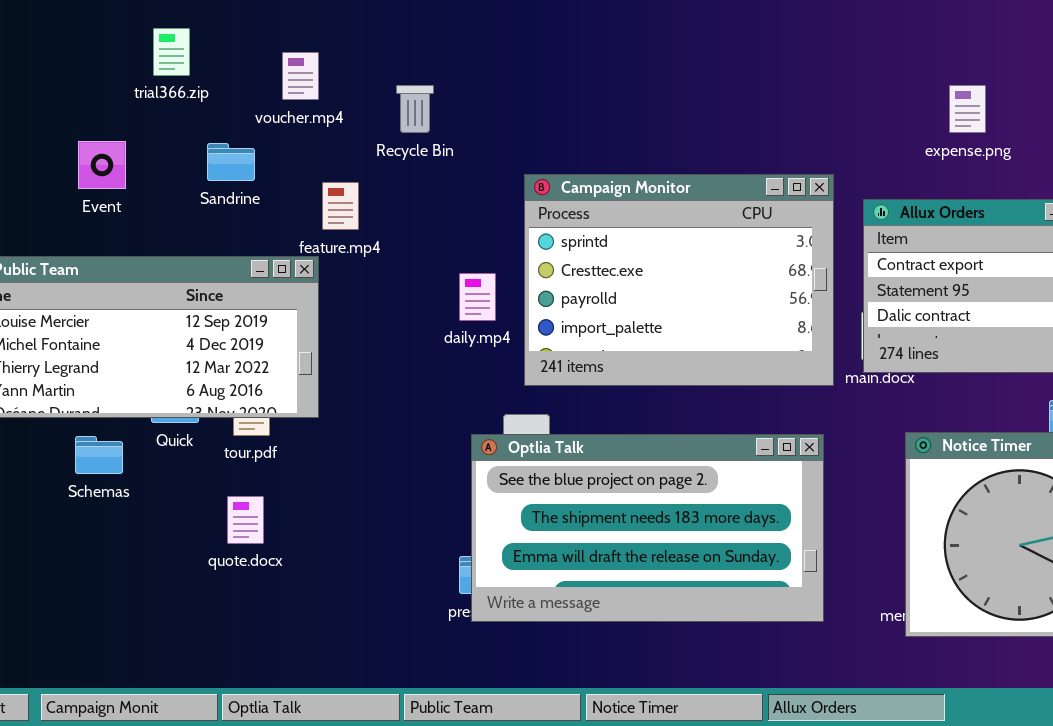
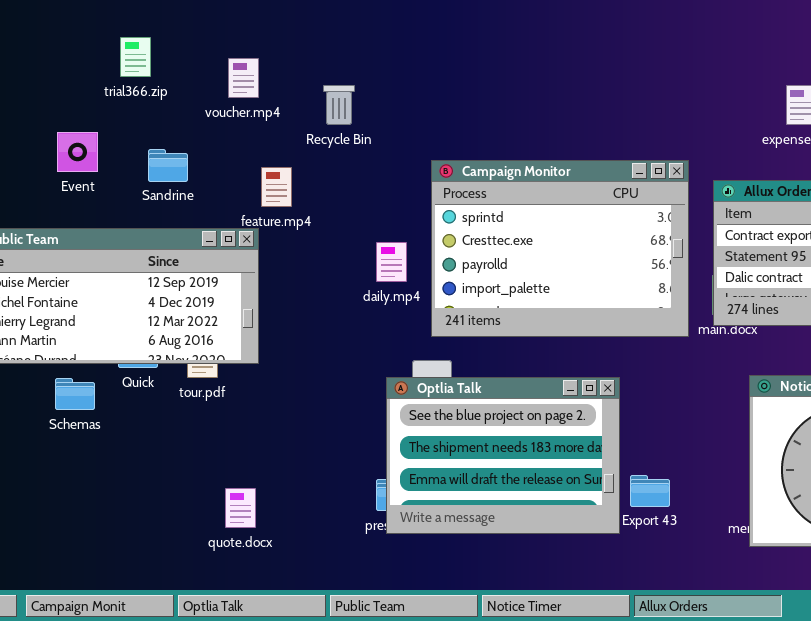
Sandrine: [207,143,255,181] -> [148,149,188,182], moved
Optlia Talk: [471,434,824,622] -> [386,377,620,534], resized
quote.docx: [227,496,264,544] -> [225,488,256,528], moved

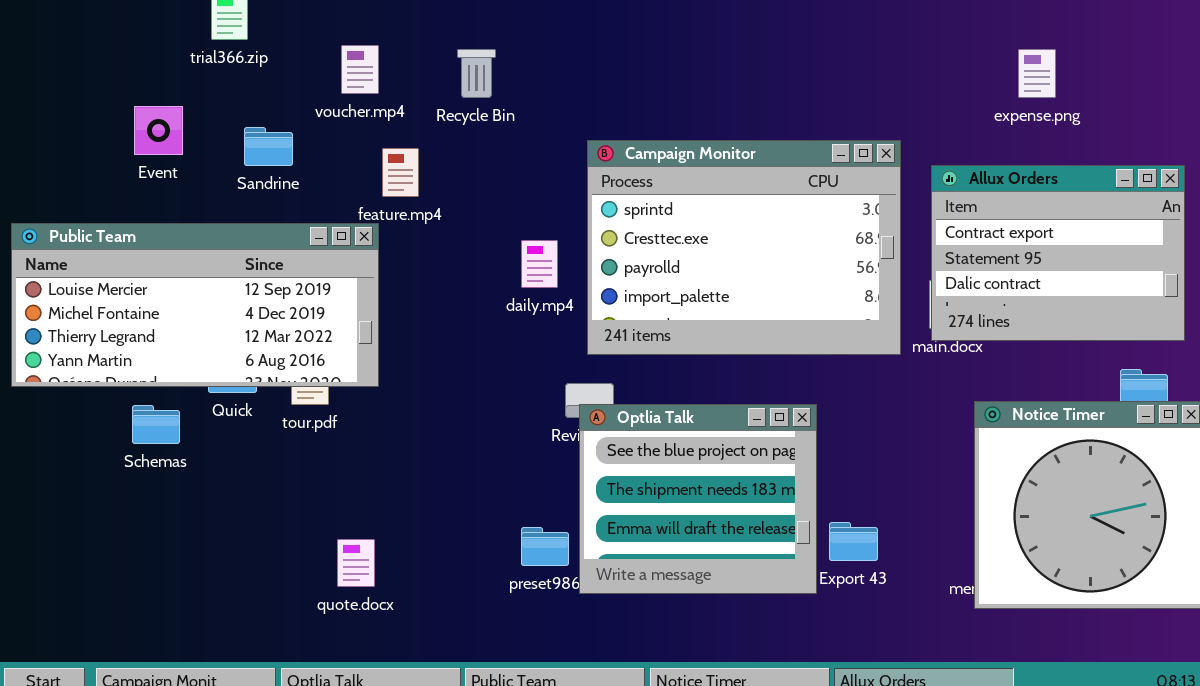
voucher.mp4: [228,58,259,98] -> [341,45,379,94], moved
Optlia Talk: [386,377,620,534] -> [579,404,817,594], resized

